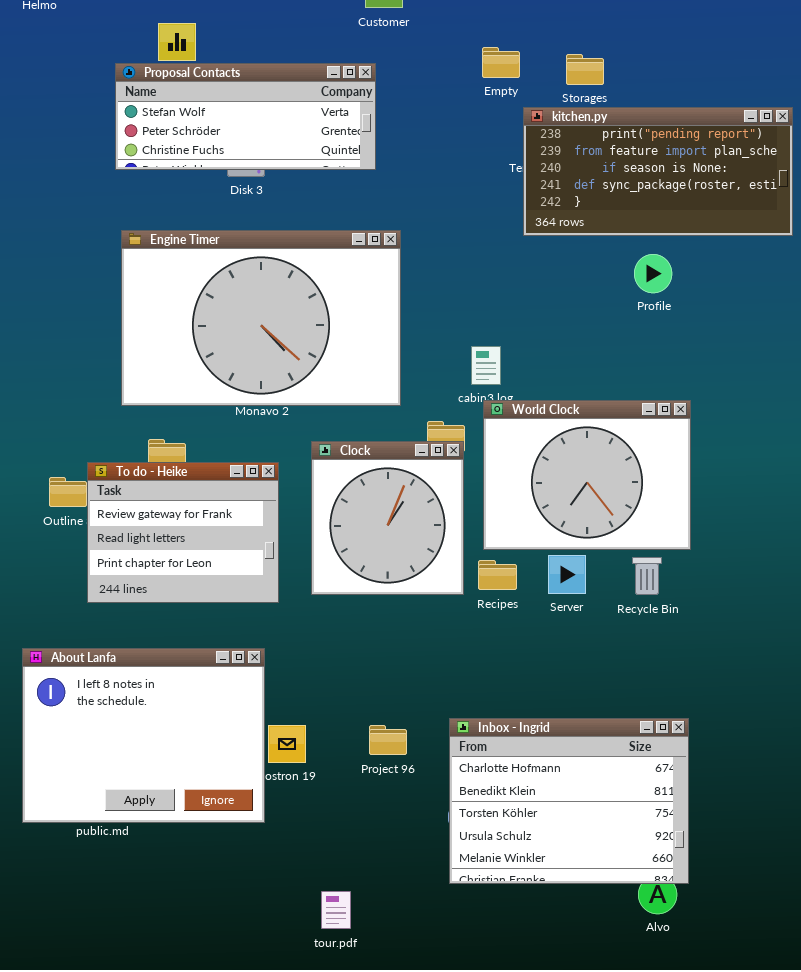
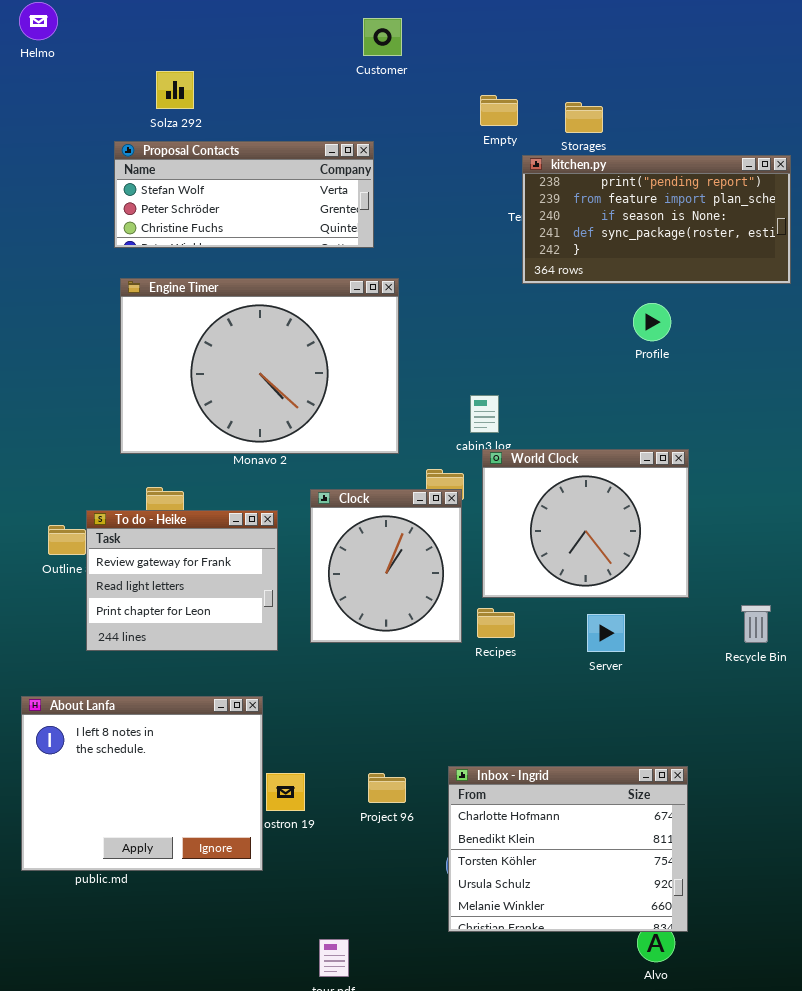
Proposal Contacts: [115,63,376,170] -> [114,141,374,248], moved
Server: [548,555,586,594] -> [587,614,625,652], moved
Recycle Bin: [632,557,662,595] -> [741,605,771,643], moved

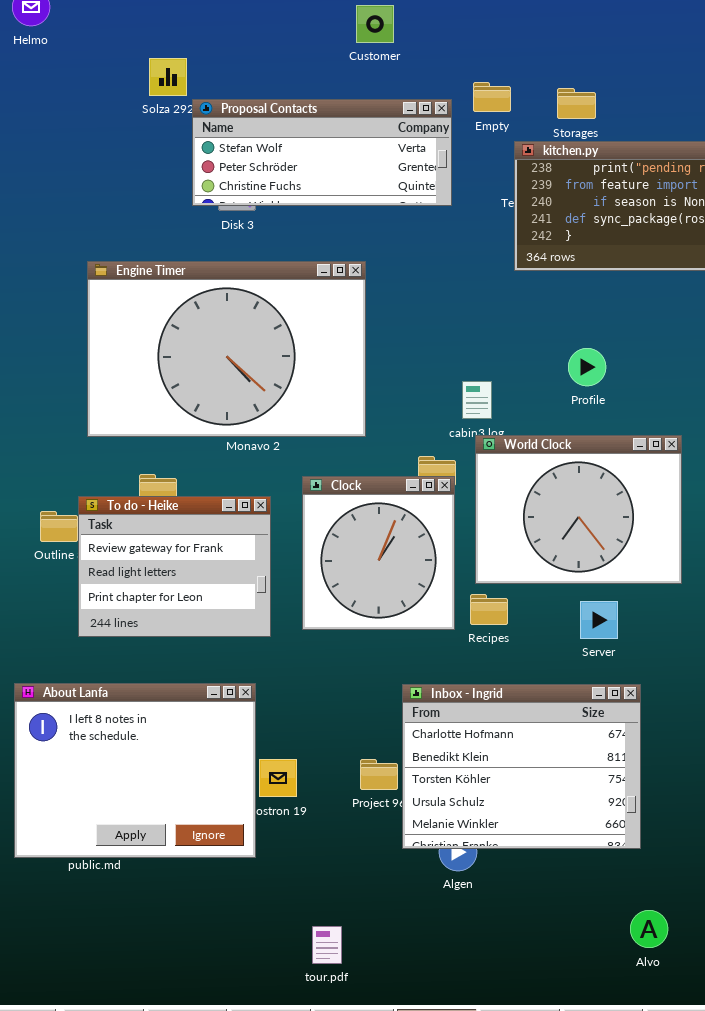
Proposal Contacts: [114,141,374,248] -> [192,99,452,206], moved
Engine Timer: [120,278,399,454] -> [87,261,366,437], moved
Profile: [633,303,671,341] -> [568,348,606,386], moved
Inbox - Ingrid: [448,766,688,932] -> [402,684,641,849], moved

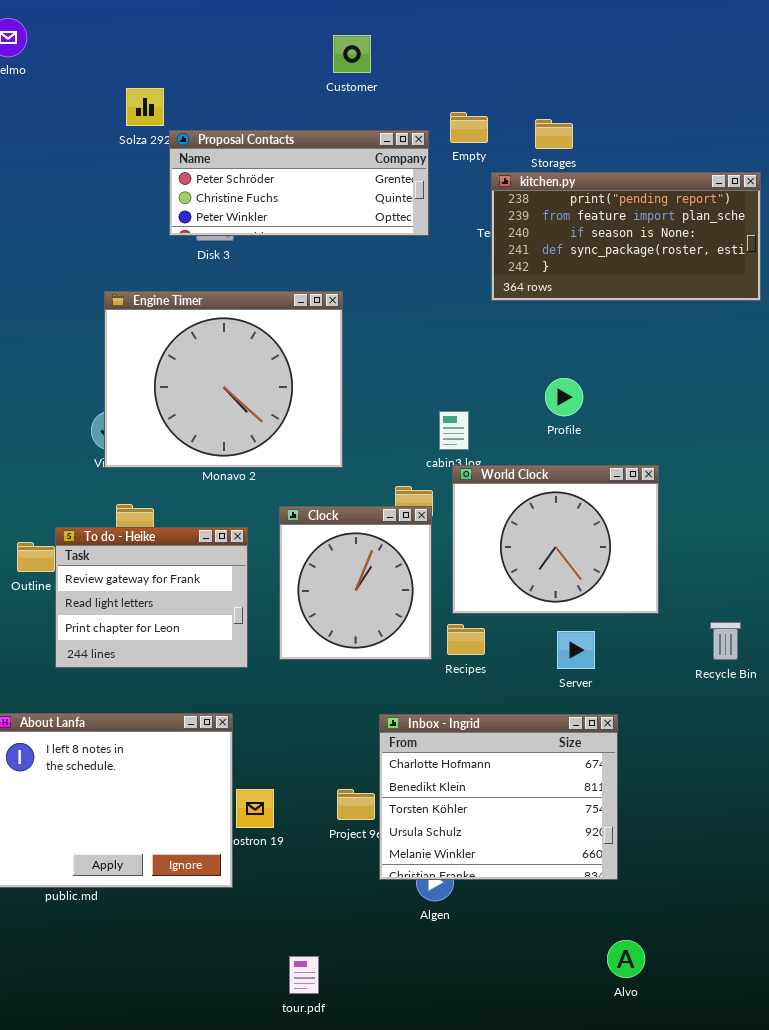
Proposal Contacts: [192,99,452,206] -> [169,130,429,236], scrolled down 1 row
Engine Timer: [87,261,366,437] -> [104,291,343,468], resized

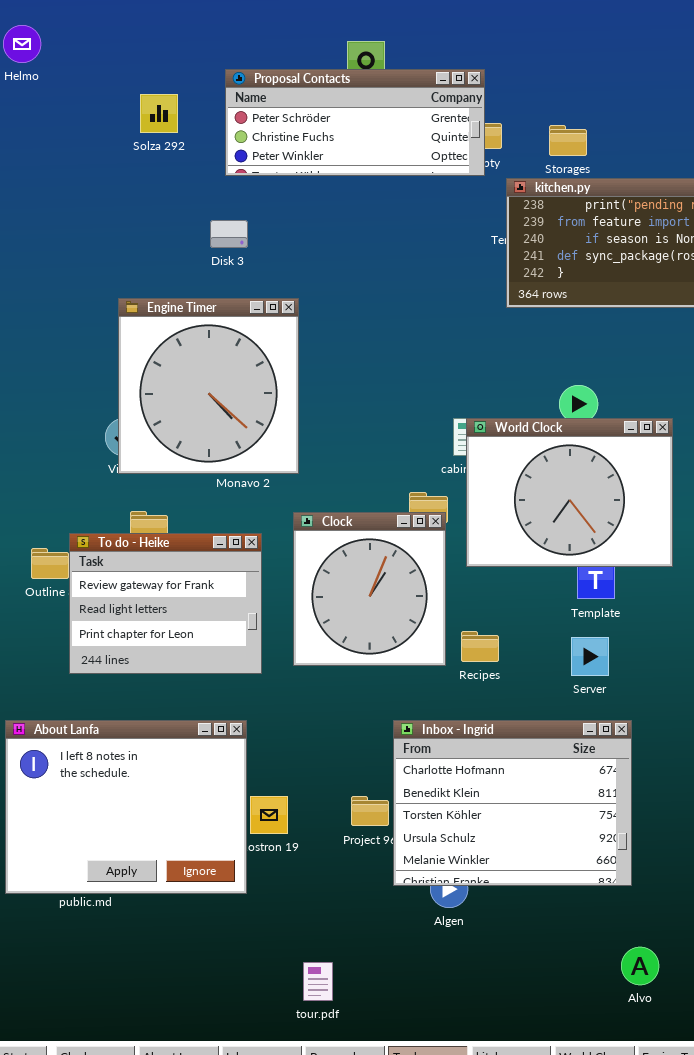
Proposal Contacts: [169,130,429,236] -> [225,69,485,176], moved
Engine Timer: [104,291,343,468] -> [118,298,299,474], resized
World Clock: [452,465,659,614] -> [466,418,673,567], moved

